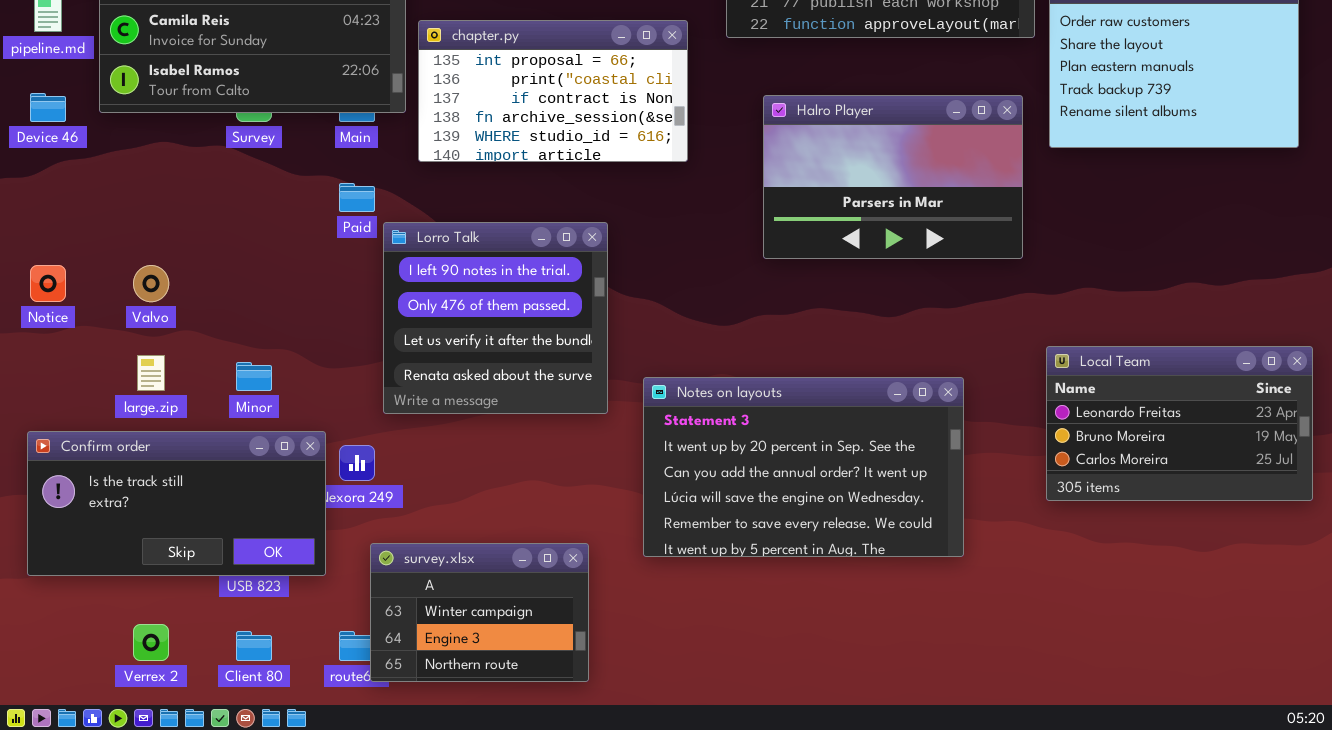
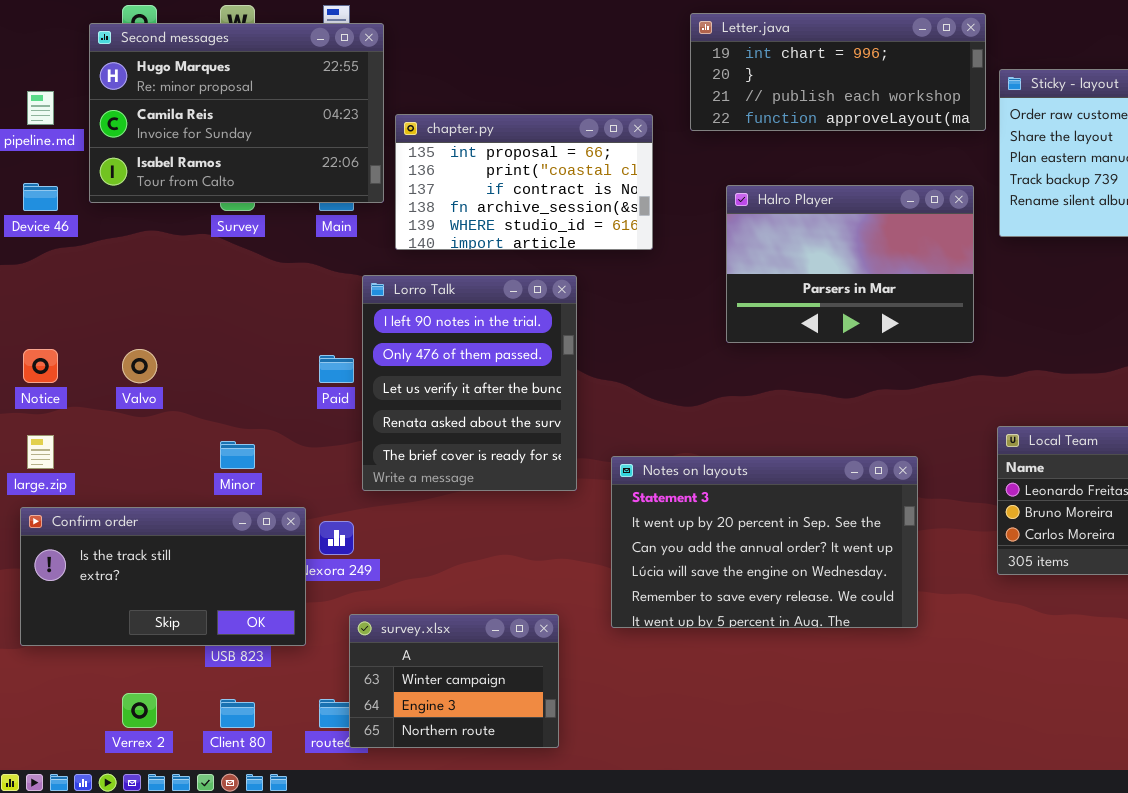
Paid: [339,183,375,212] -> [319,355,354,383], moved
Lorro Talk: [383,222,608,414] -> [362,275,577,491], resized
large.zip: [137,355,165,391] -> [27,435,54,469], moved

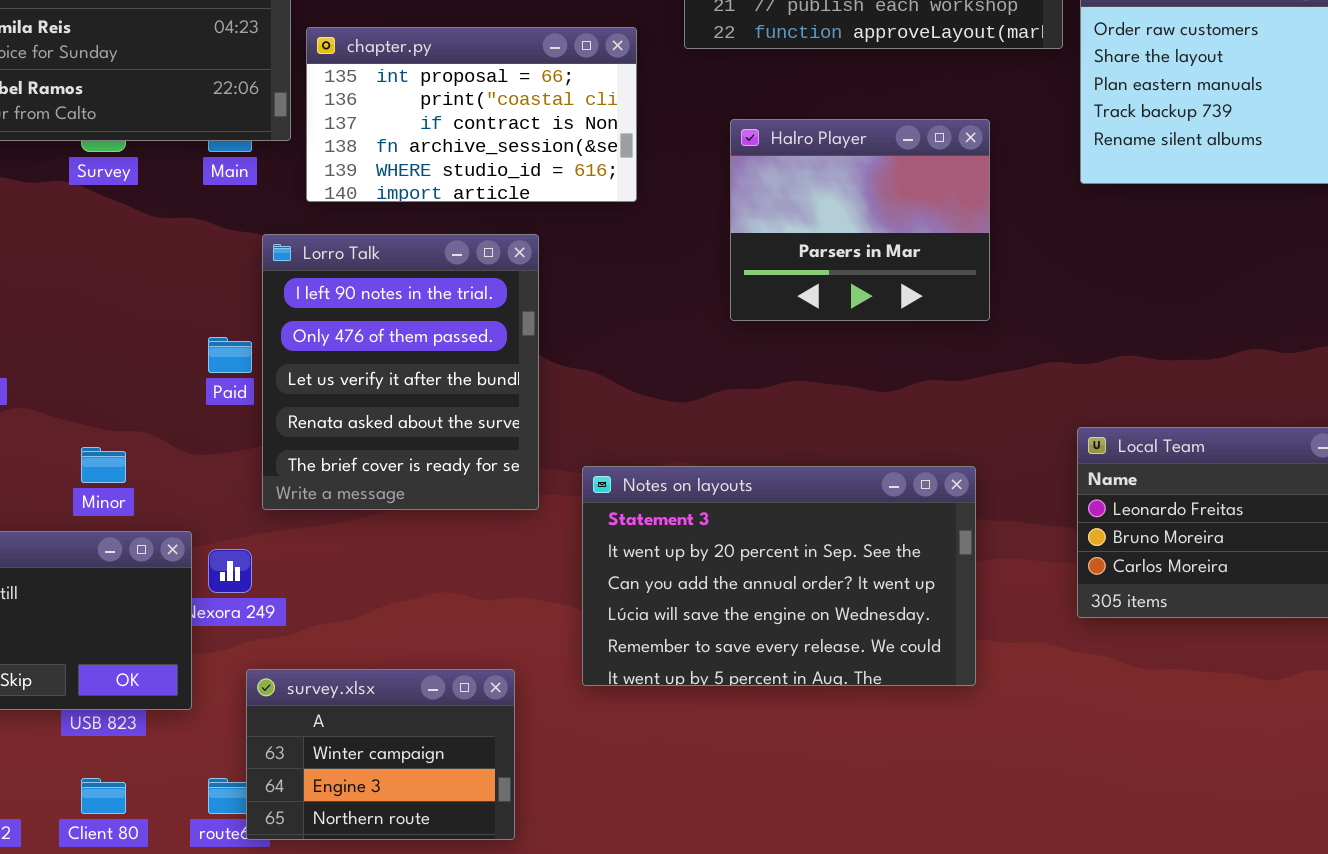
Halro Player: [726,185,974,343] -> [730,119,990,321], resized

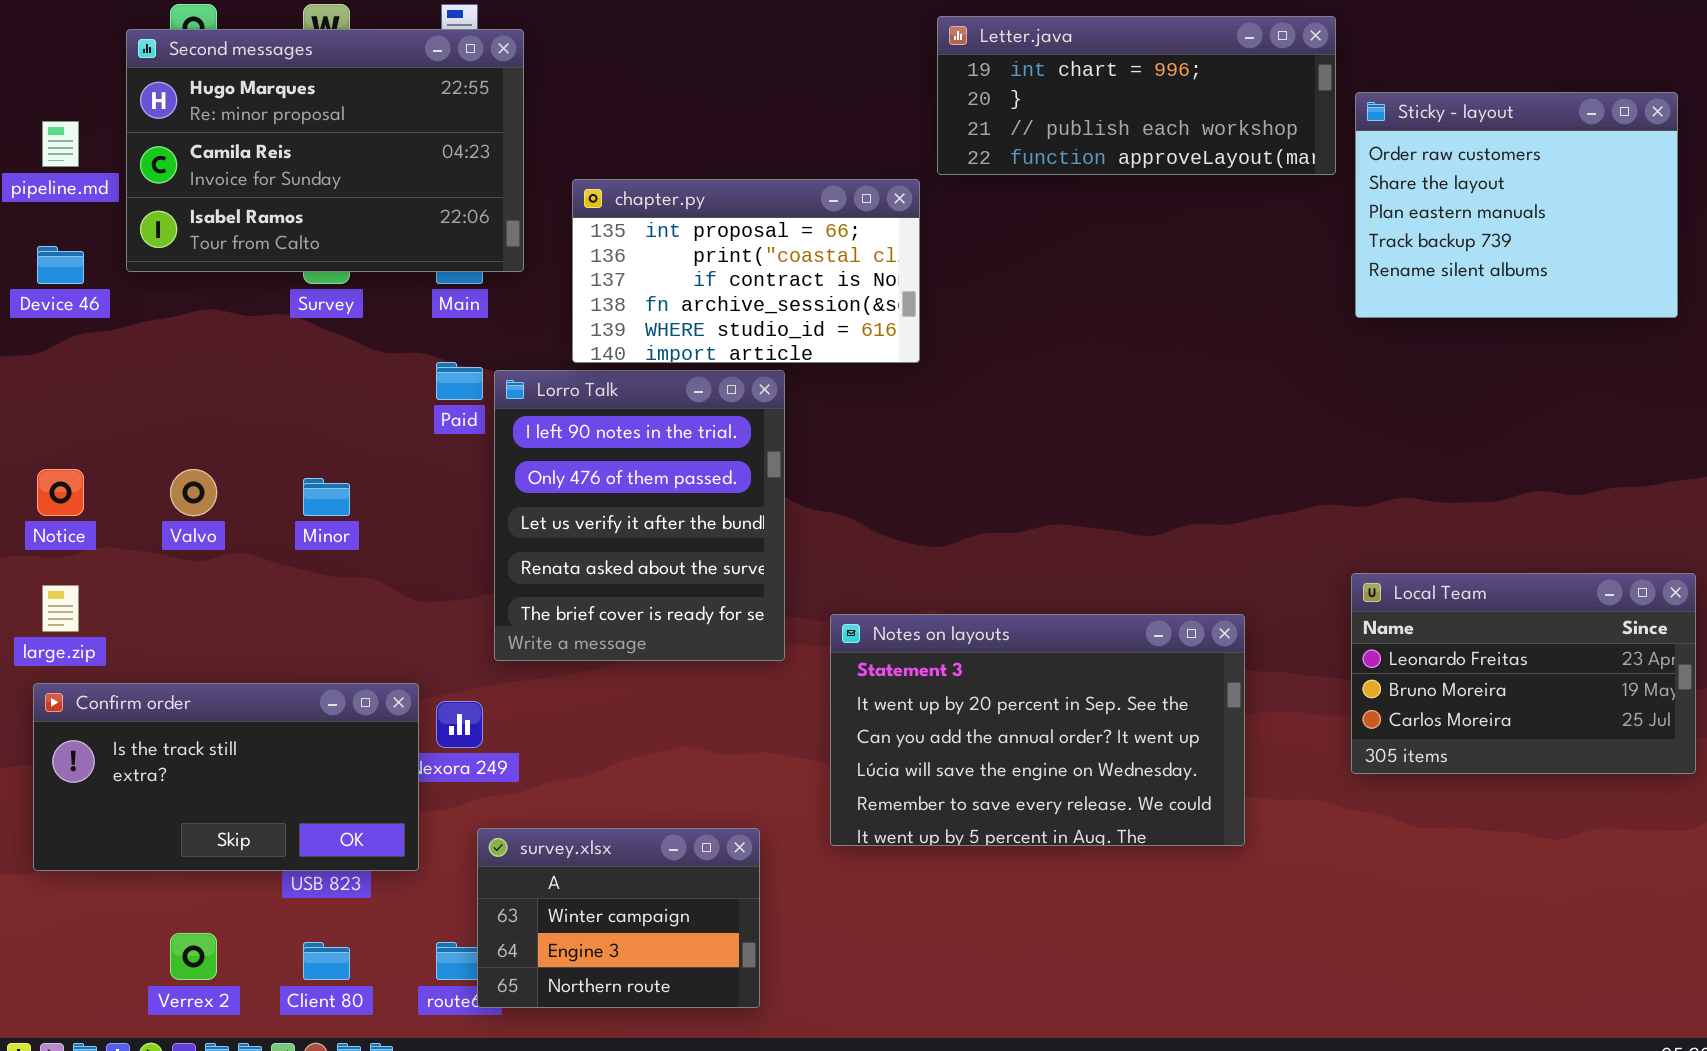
chapter.py: [306,27,637,202] -> [572,179,920,363], moved
Halro Player: [730,119,990,321] -> none, closed
Paid: [208,337,252,373] -> [436,362,483,400], moved
Minor: [81,447,126,483] -> [303,478,350,516], moved

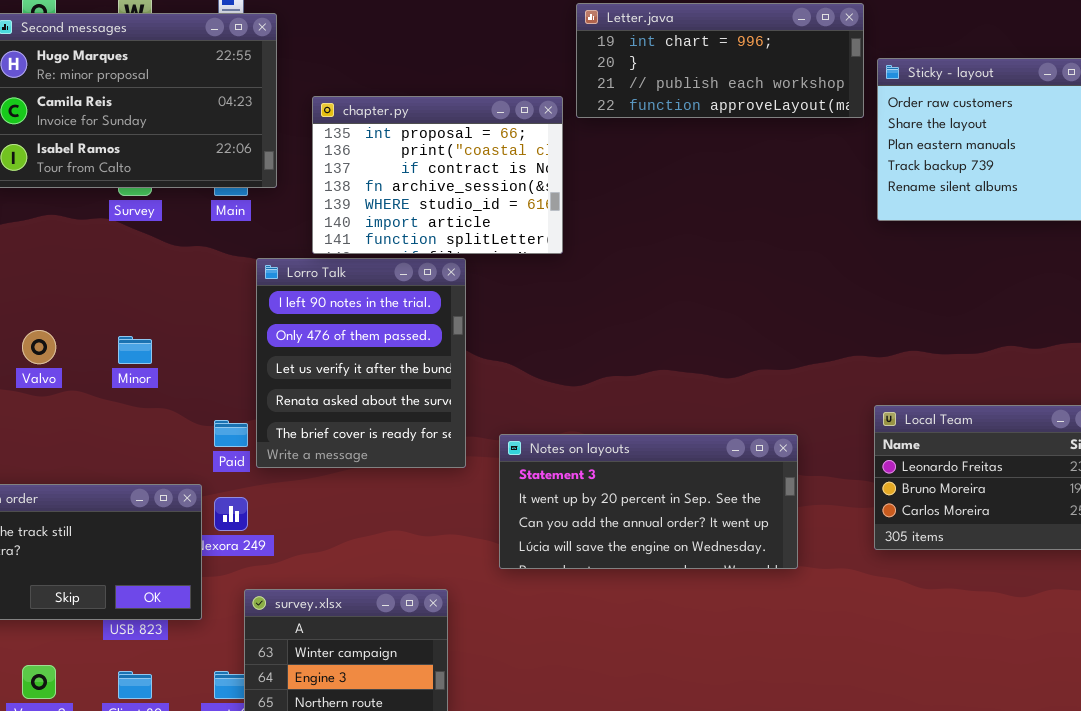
chapter.py: [572,179,920,363] -> [312,96,563,254], resized
Paid: [436,362,483,400] -> [214,420,248,447], moved
Notes on layouts: [830,614,1245,846] -> [499,434,798,569], resized

